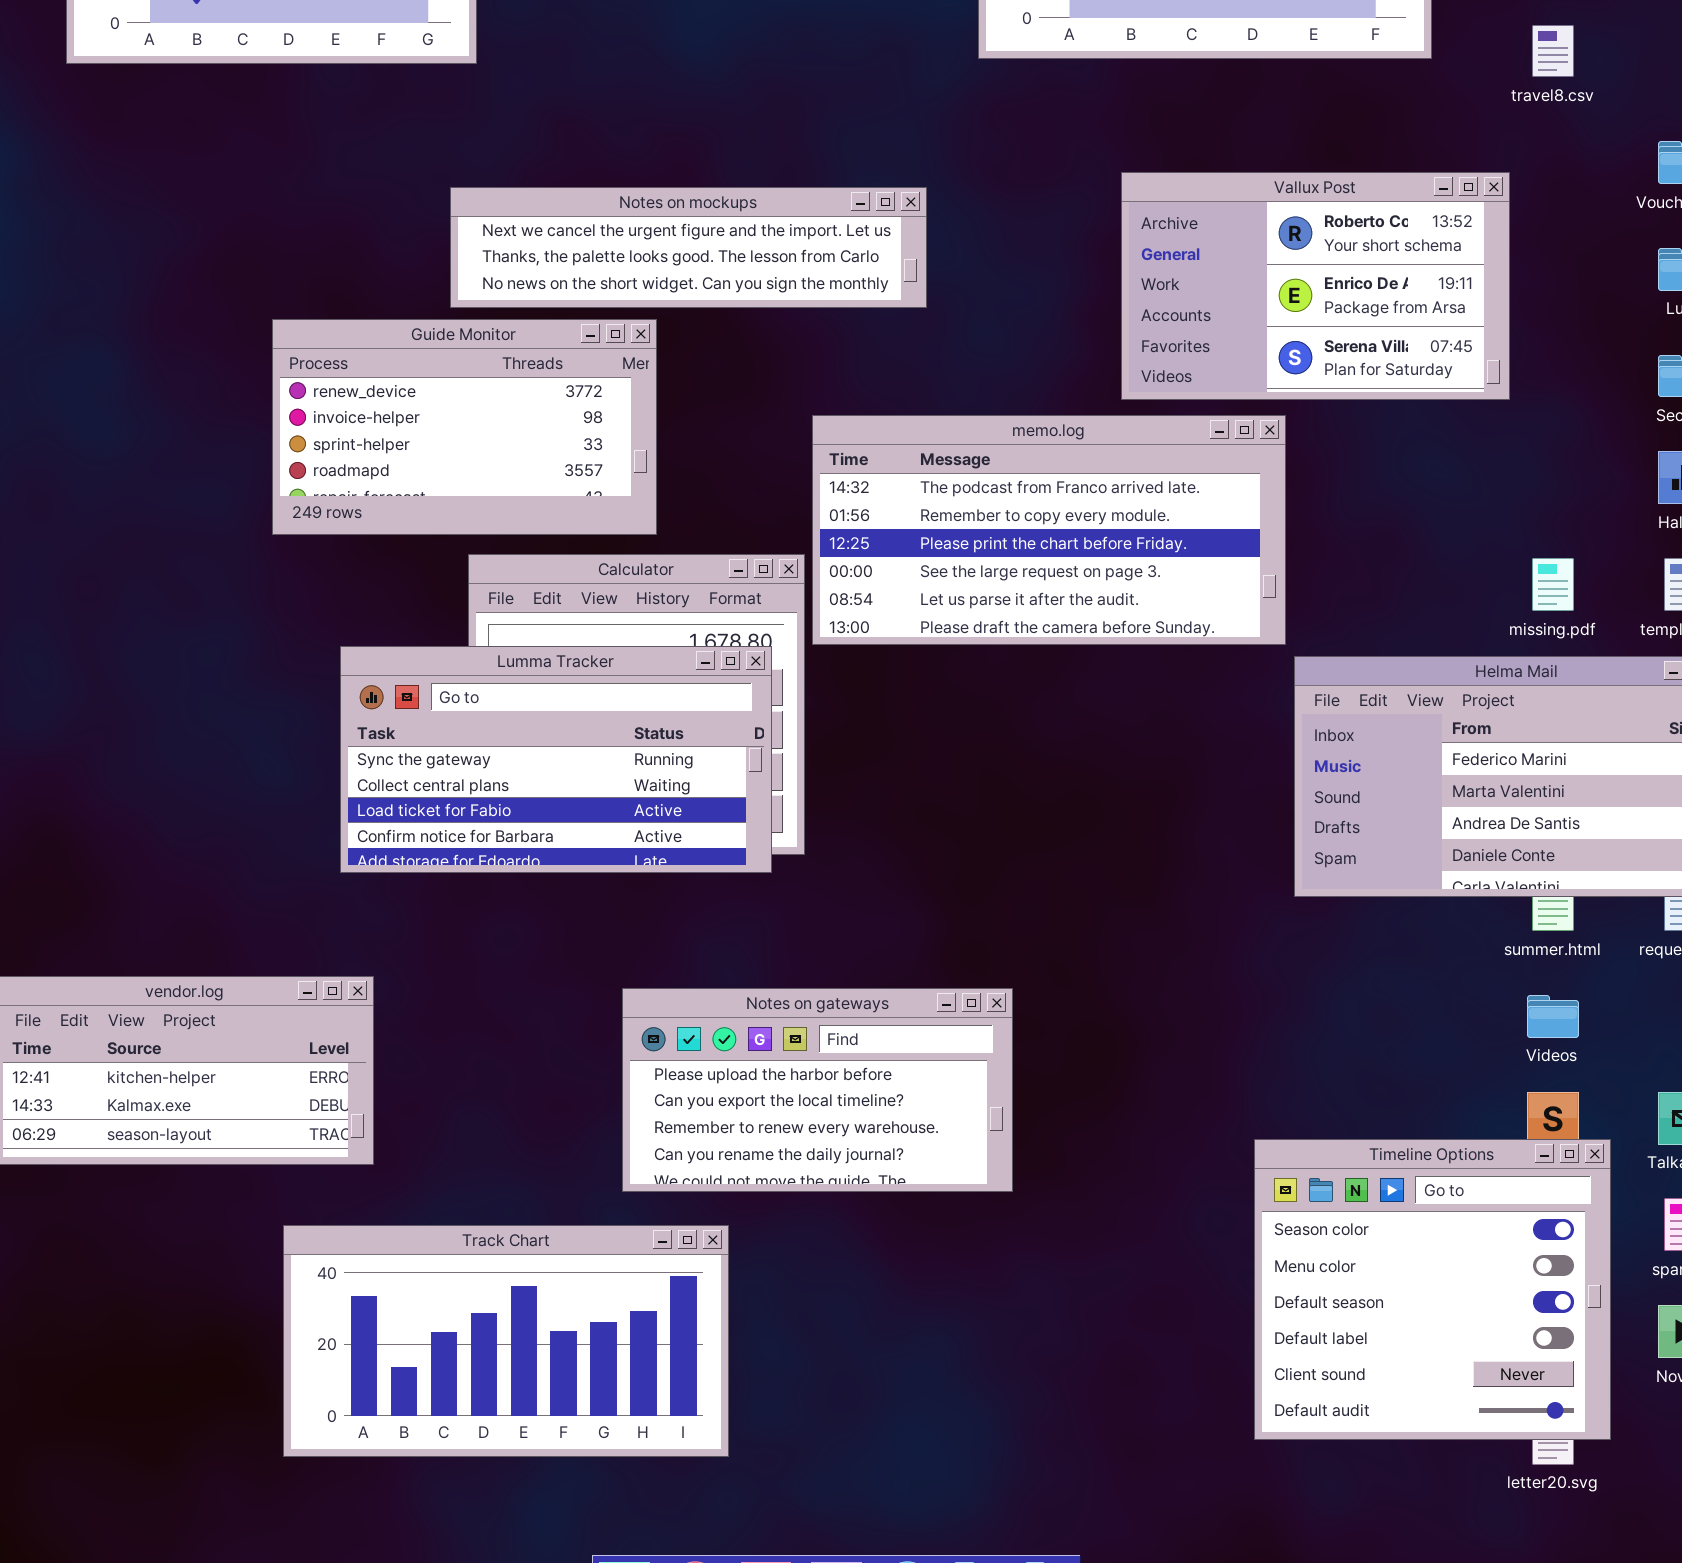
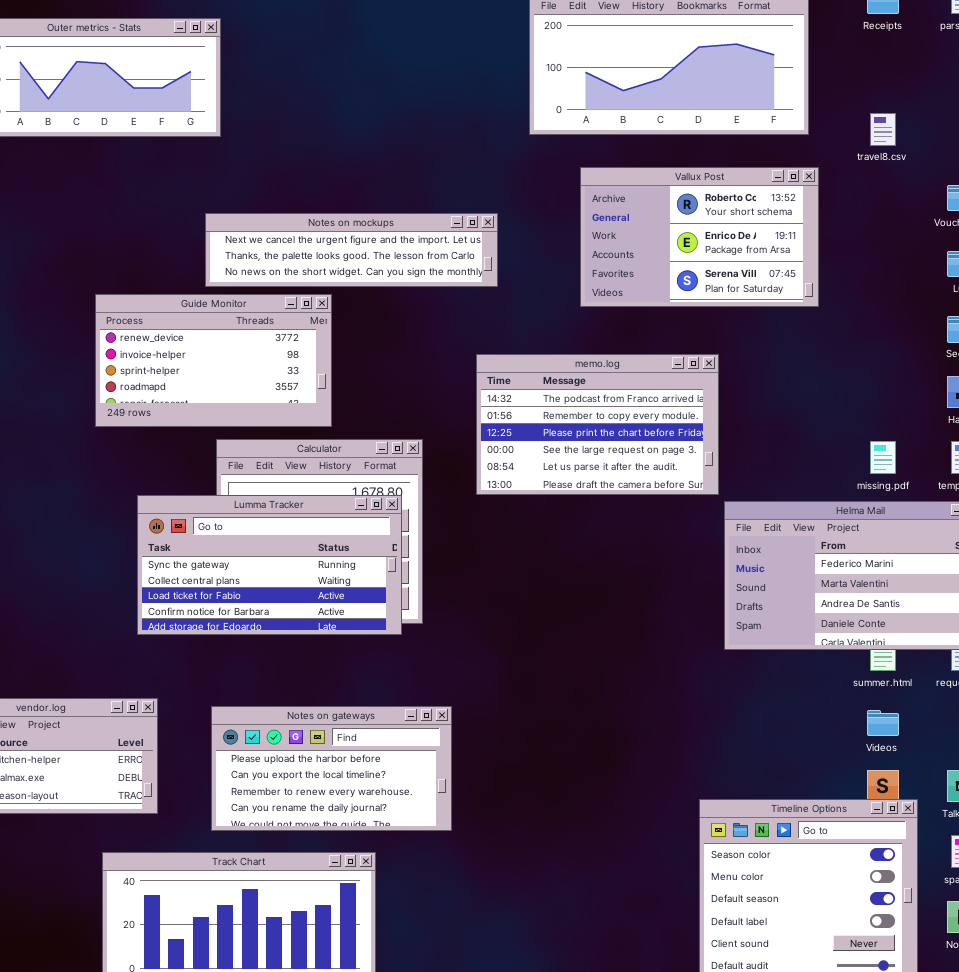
Vallux Post: [1121,172,1510,400] -> [580,167,819,307], moved
memo.log: [812,415,1286,645] -> [476,354,719,495], resized
Notes on gateways: [622,988,1013,1192] -> [211,706,452,831], moved

